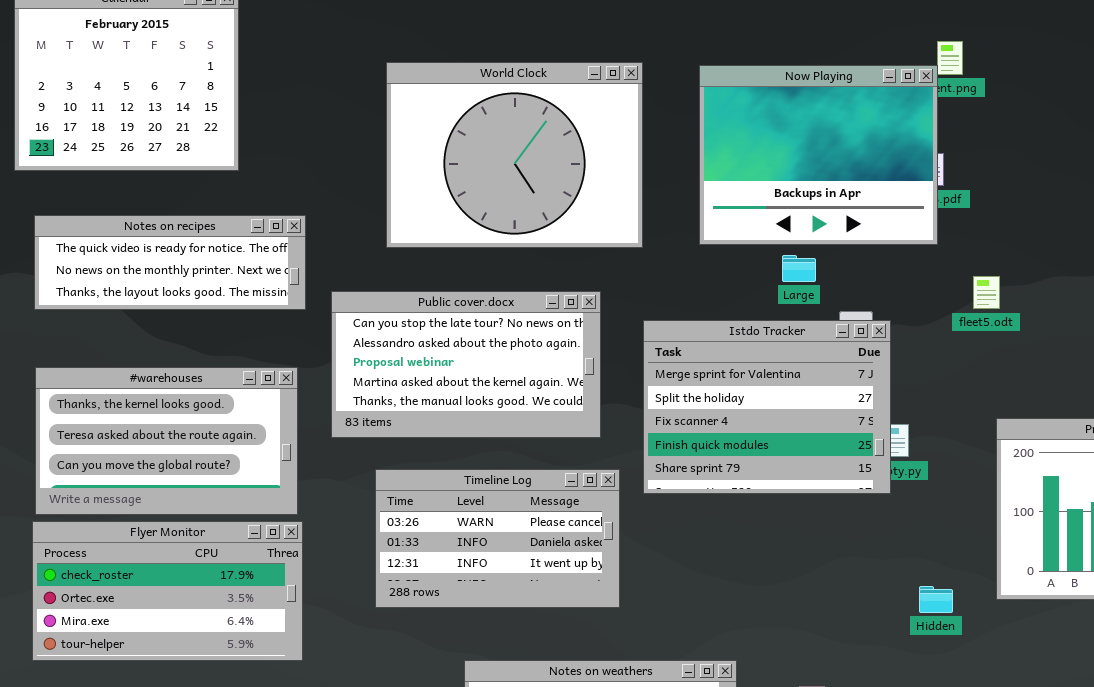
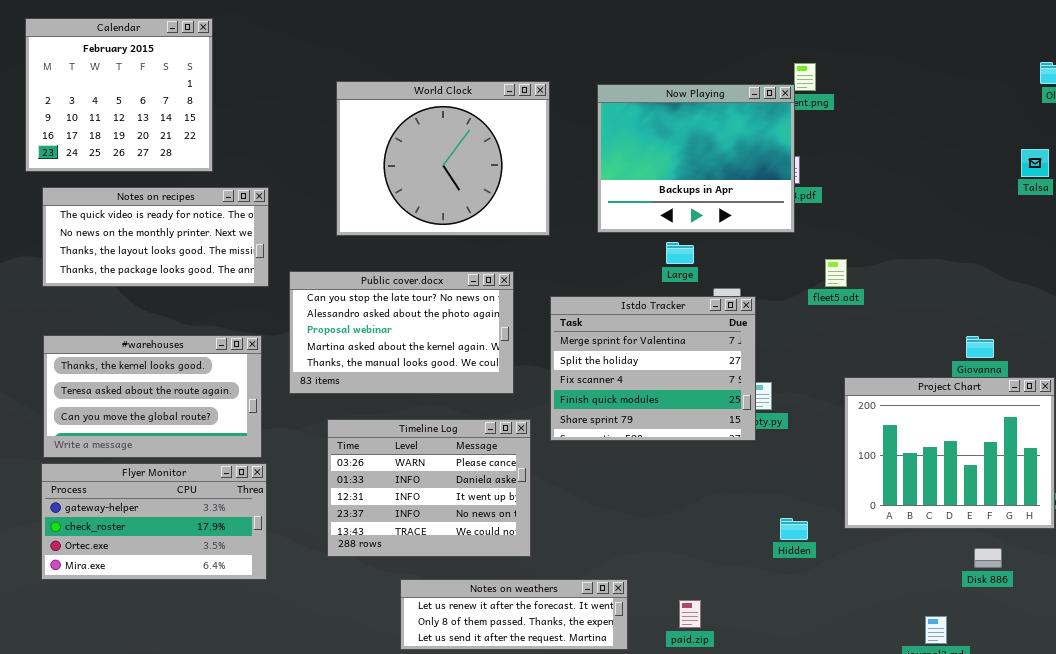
Notes on recipes: [34,215,306,310] -> [42,187,269,287], resized
Timeline Log: [375,469,620,608] -> [327,419,531,557], resized
Flyer Monitor: [32,521,303,661] -> [41,463,267,580], scrolled up 1 row

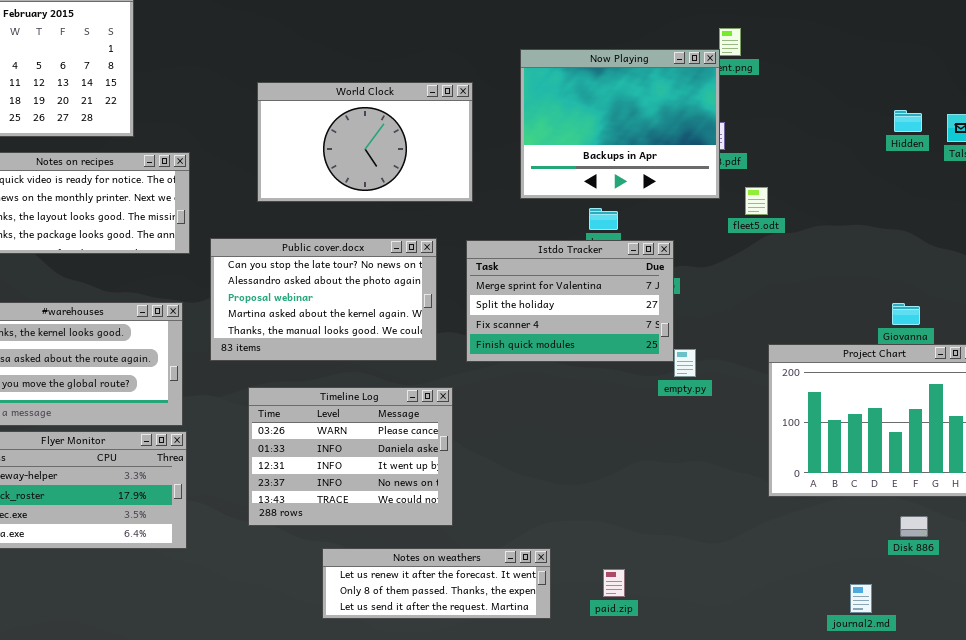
World Clock: [336,81,550,236] -> [257,82,473,202], resized
fleet5.odt: [825,259,847,287] -> [745,187,768,215], moved
Istdo Tracker: [550,296,756,441] -> [466,240,674,362], moved, resized
Hidden: [780,518,808,540] -> [894,110,922,132], moved

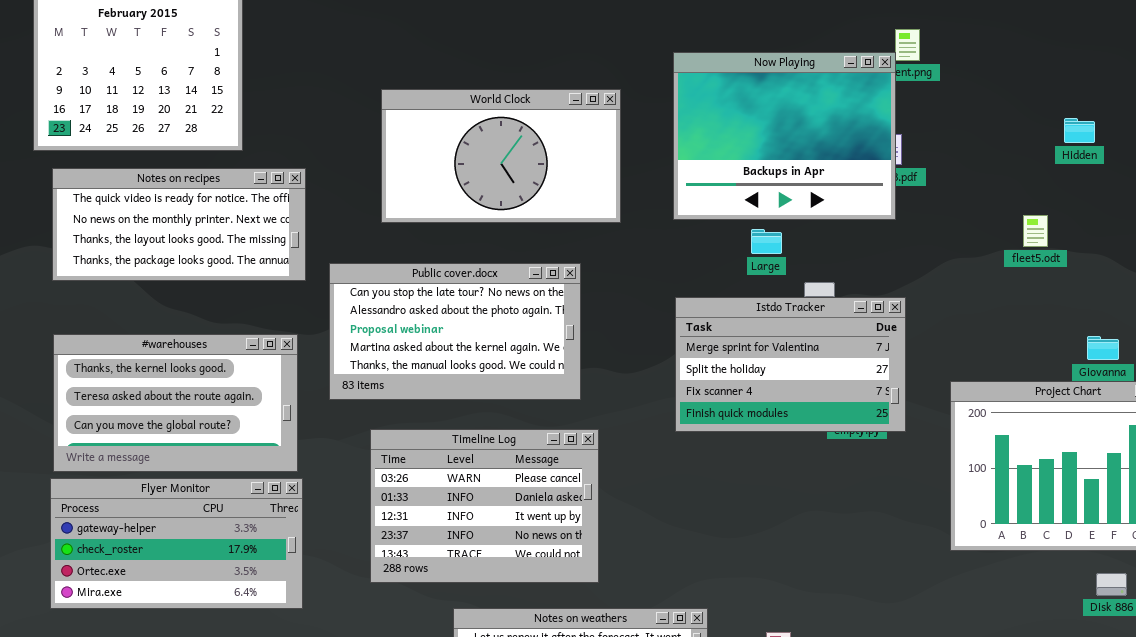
Hidden: [894,110,922,132] -> [1064,118,1095,143], moved
fleet5.odt: [745,187,768,215] -> [1023,215,1048,247], moved
Istdo Tracker: [466,240,674,362] -> [675,297,906,432], moved

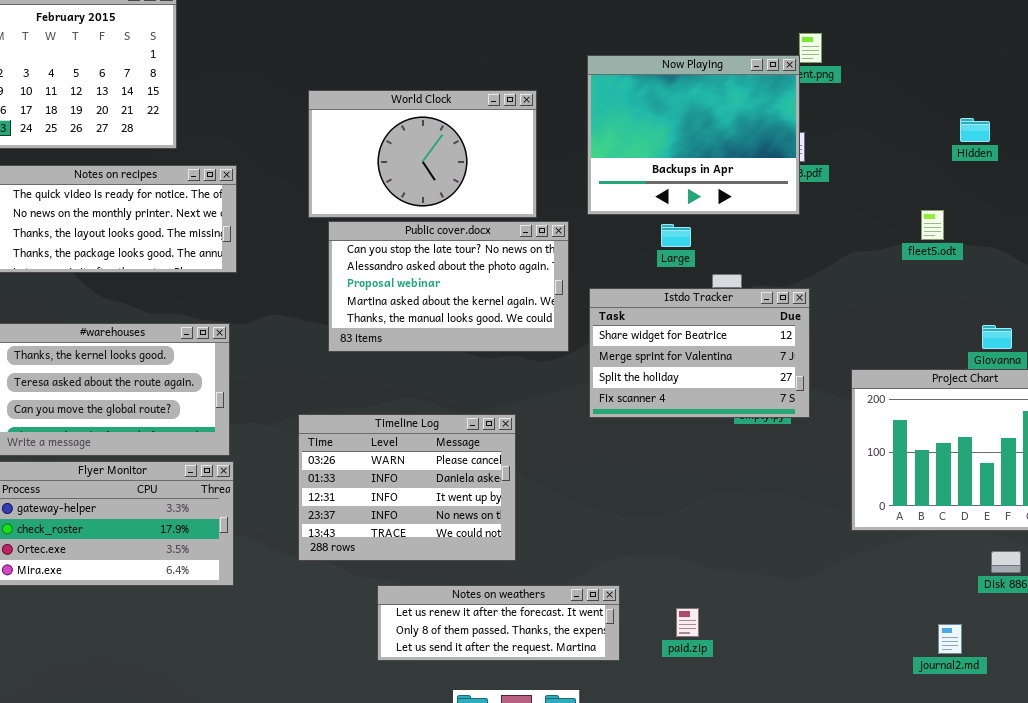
Public cover.docx: [329,263,581,400] -> [328,221,569,352], moved
Istdo Tracker: [675,297,906,432] -> [589,288,810,418], scrolled up 1 row

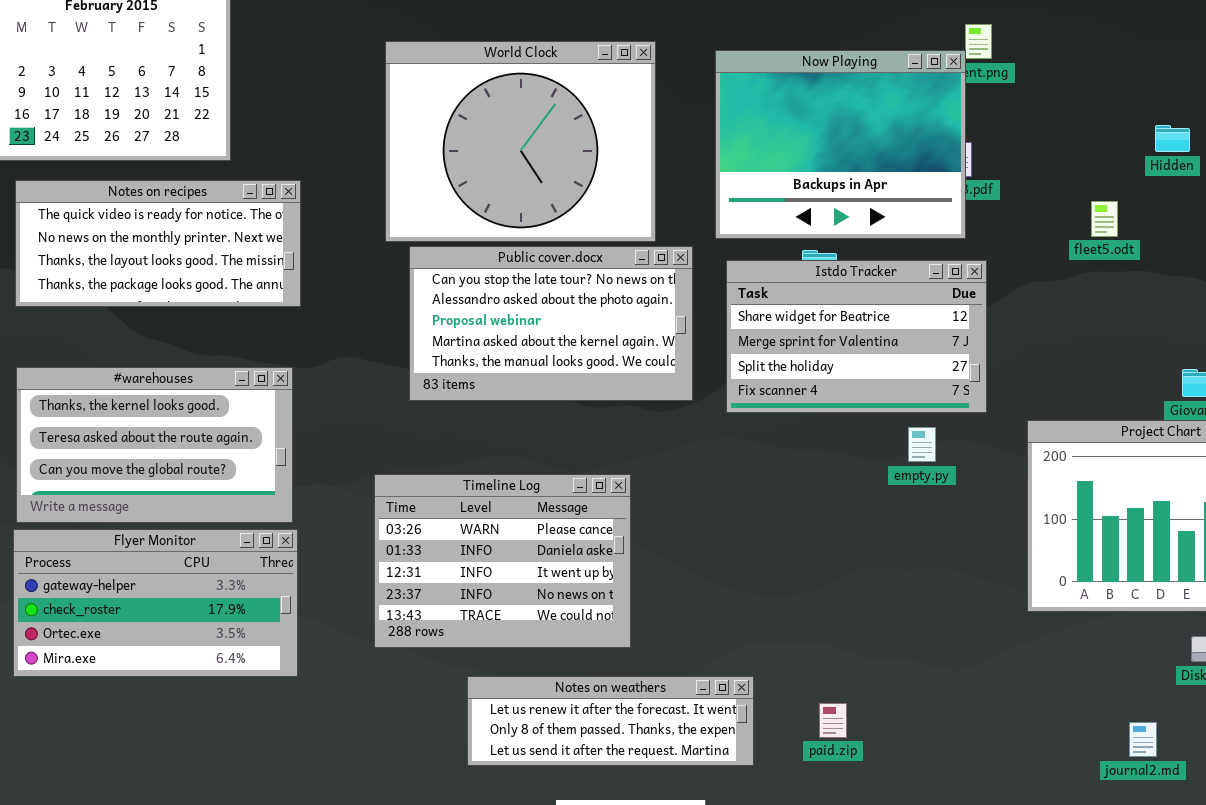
World Clock: [308,90,537,218] -> [385,41,656,242], resized
fleet5.odt: [921,210,944,240] -> [1091,201,1118,237], moved
Istdo Tracker: [589,288,810,418] -> [726,260,987,413], moved

